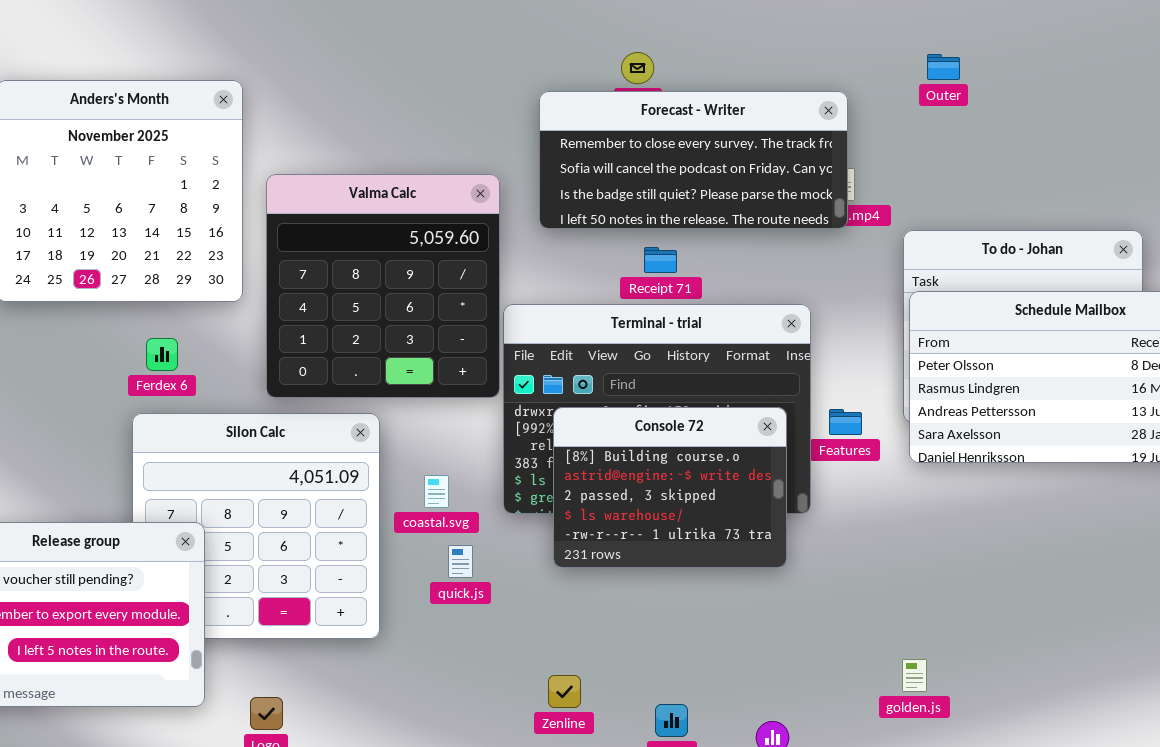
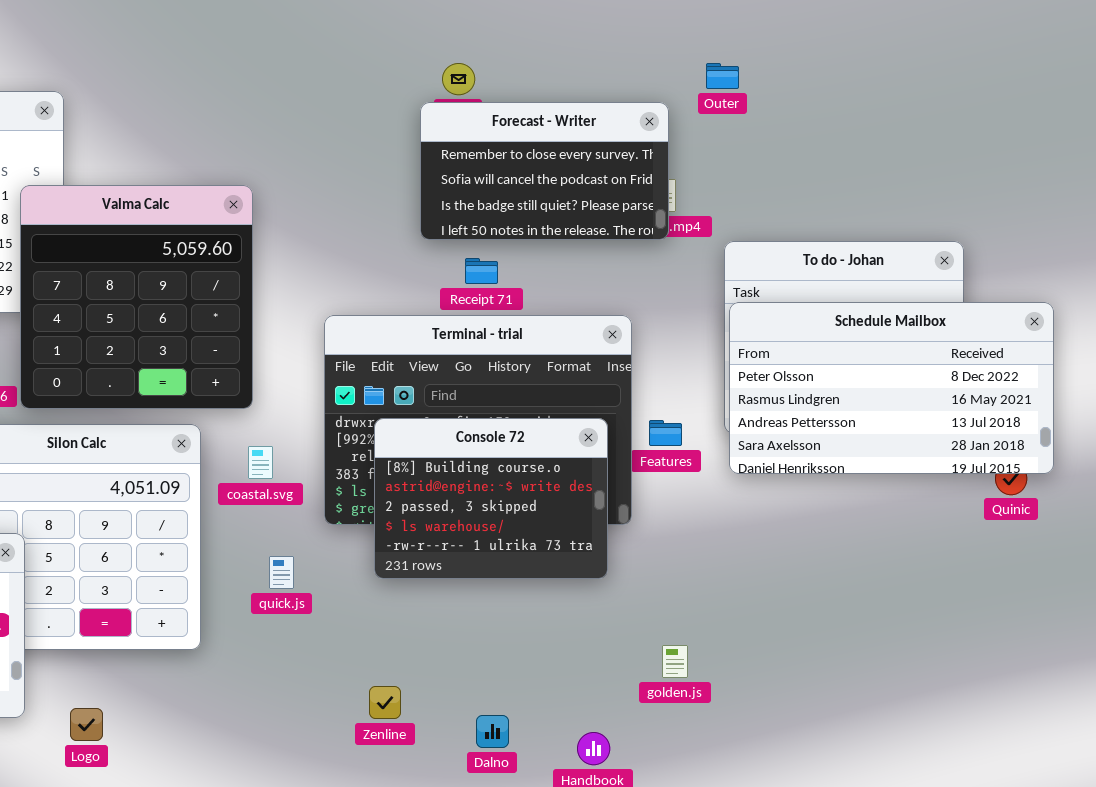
Outer: [927,54,960,80] -> [706,63,739,89], moved
Forecast - Writer: [539,91,848,229] -> [420,102,669,240], resized
Valma Calc: [266,174,500,398] -> [20,185,253,409], moved
coastal.svg: [424,475,449,508] -> [248,446,273,479], moved
golden.js: [902,659,927,692] -> [662,645,688,678], moved

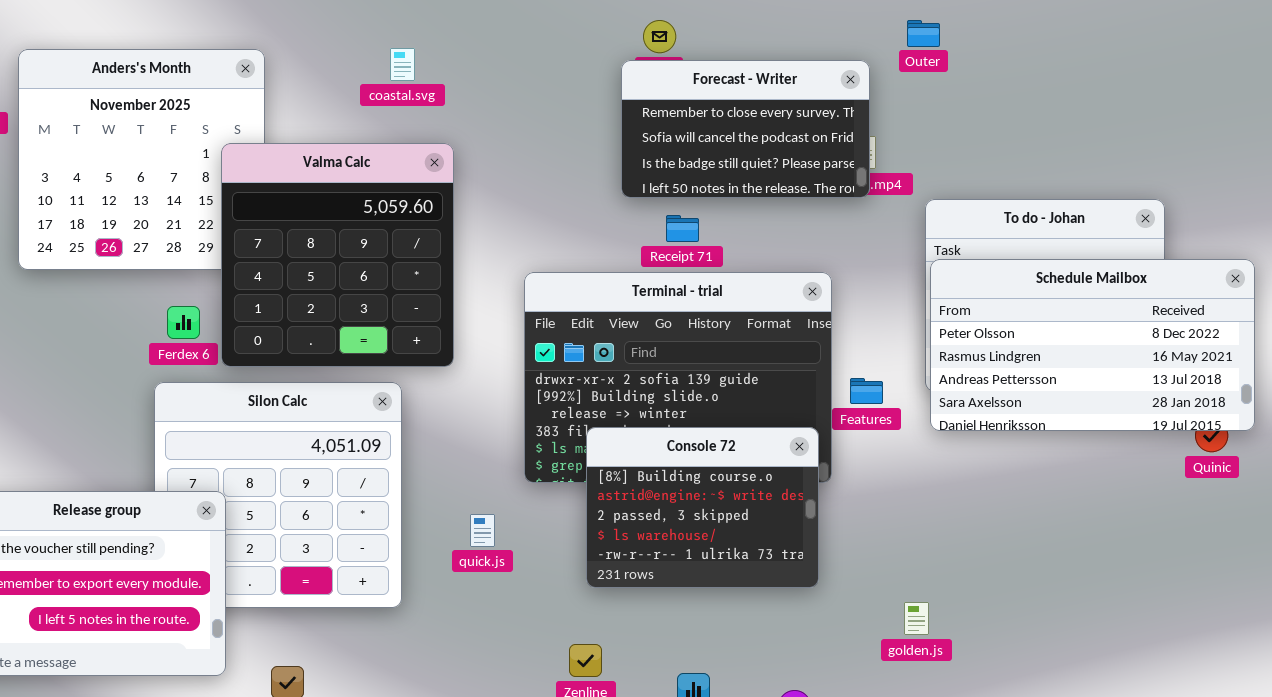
Console 72: [374,418,608,579] -> [586,427,819,588], moved
coastal.svg: [248,446,273,479] -> [390,48,415,81], moved
golden.js: [662,645,688,678] -> [904,602,929,635], moved

